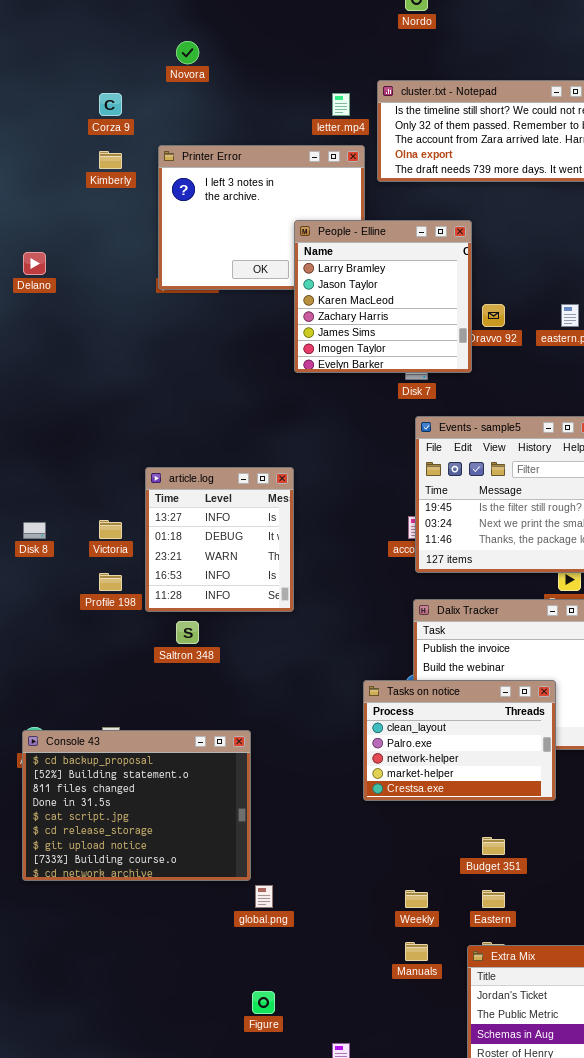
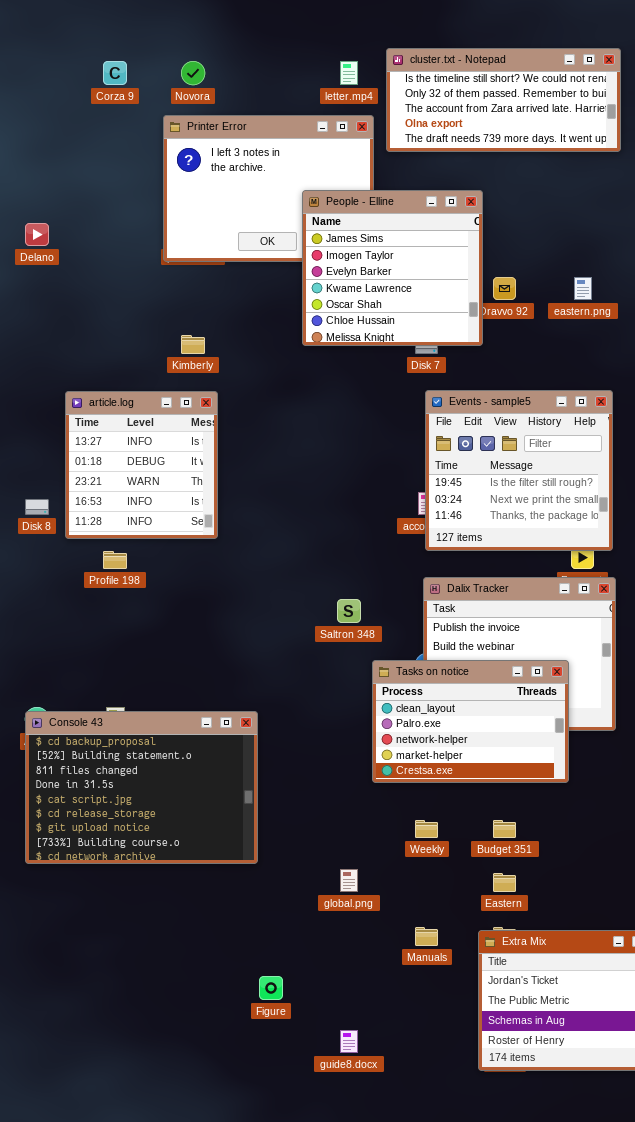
Novora: [176,41,199,64] -> [181,61,205,85], moved
Kimberly: [99,151,122,169] -> [181,335,205,354], moved
People - Elline: [294,220,472,373] -> [302,190,483,346], scrolled down 4 rows
article.log: [145,467,294,612] -> [65,391,218,539], moved
Saltron 348: [176,621,199,644] -> [337,599,361,623], moved
global.png: [255,885,273,908] -> [340,869,358,892], moved
Weekly: [405,890,428,908] -> [415,820,438,838], moved

